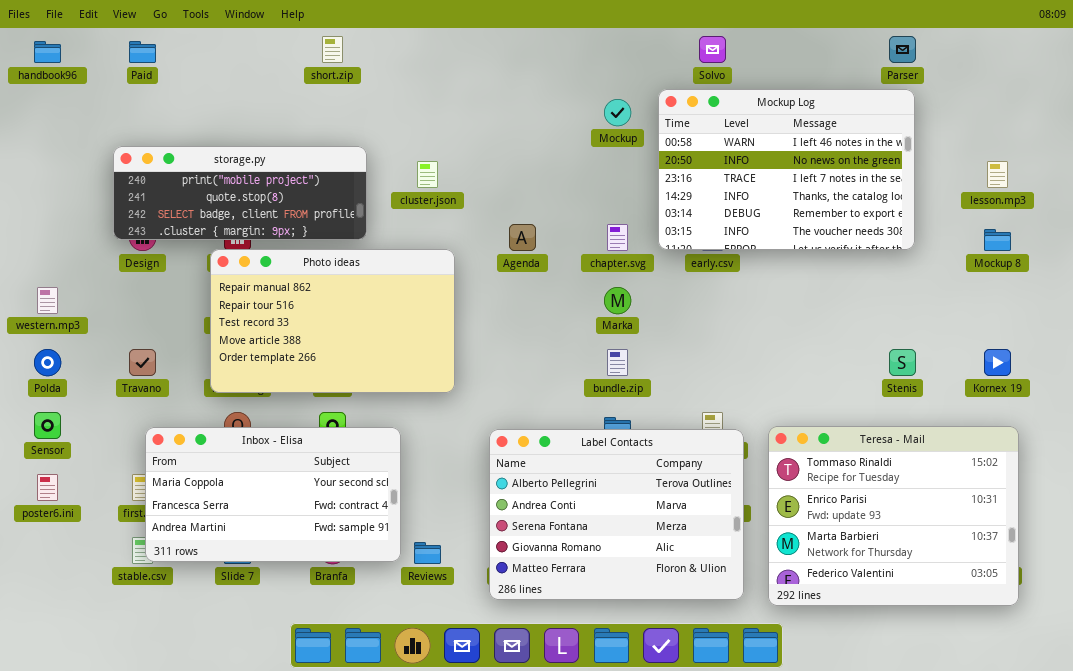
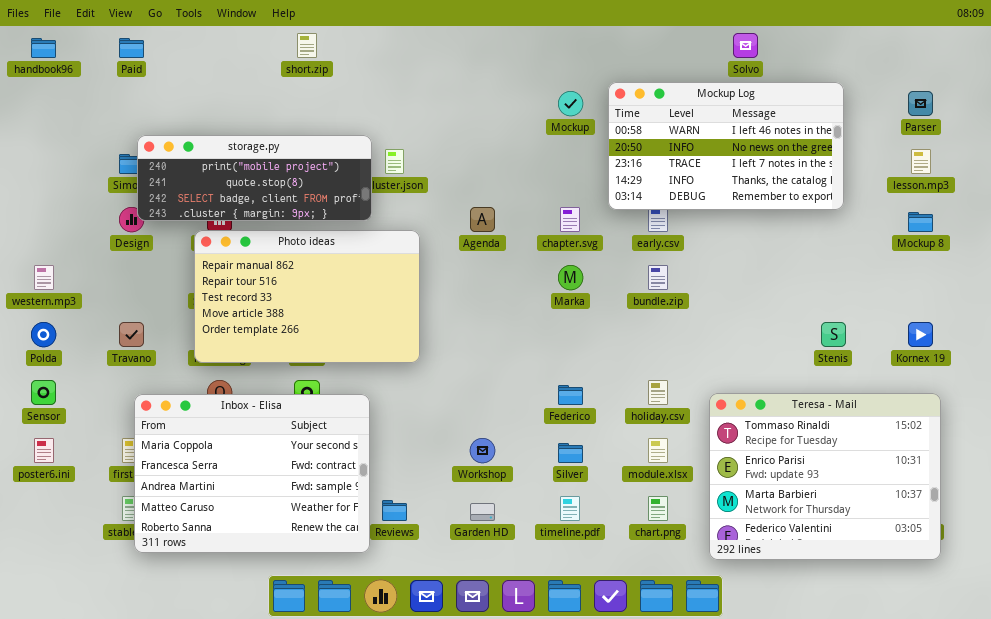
Solvo: [699,36,726,63] -> [733,33,758,58], moved
Parser: [889,36,916,63] -> [908,91,933,116], moved
Mockup Log: [658,89,915,250] -> [608,82,844,210], resized
storage.py: [113,146,367,240] -> [137,135,372,221], moved
bundle.zip: [607,349,628,376] -> [648,265,668,290], moved
Inbox - Elisa: [145,427,401,562] -> [134,394,370,553], resized
Label Contacts: [489,429,744,600] -> none, closed

